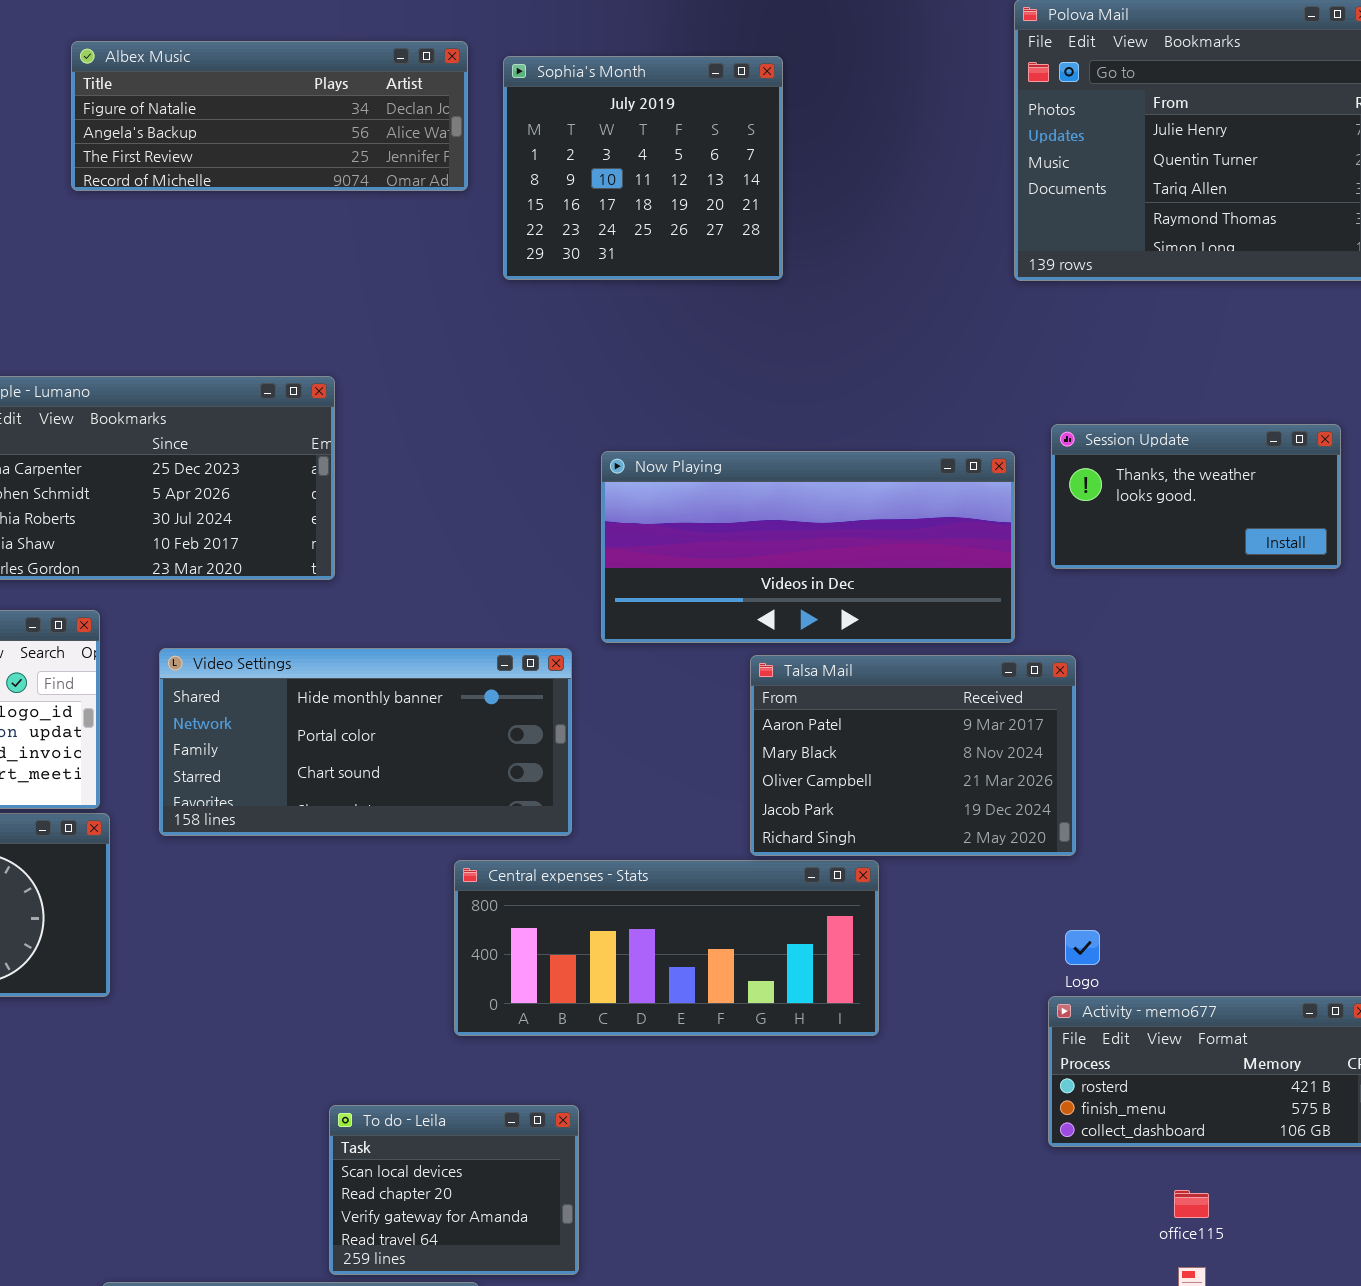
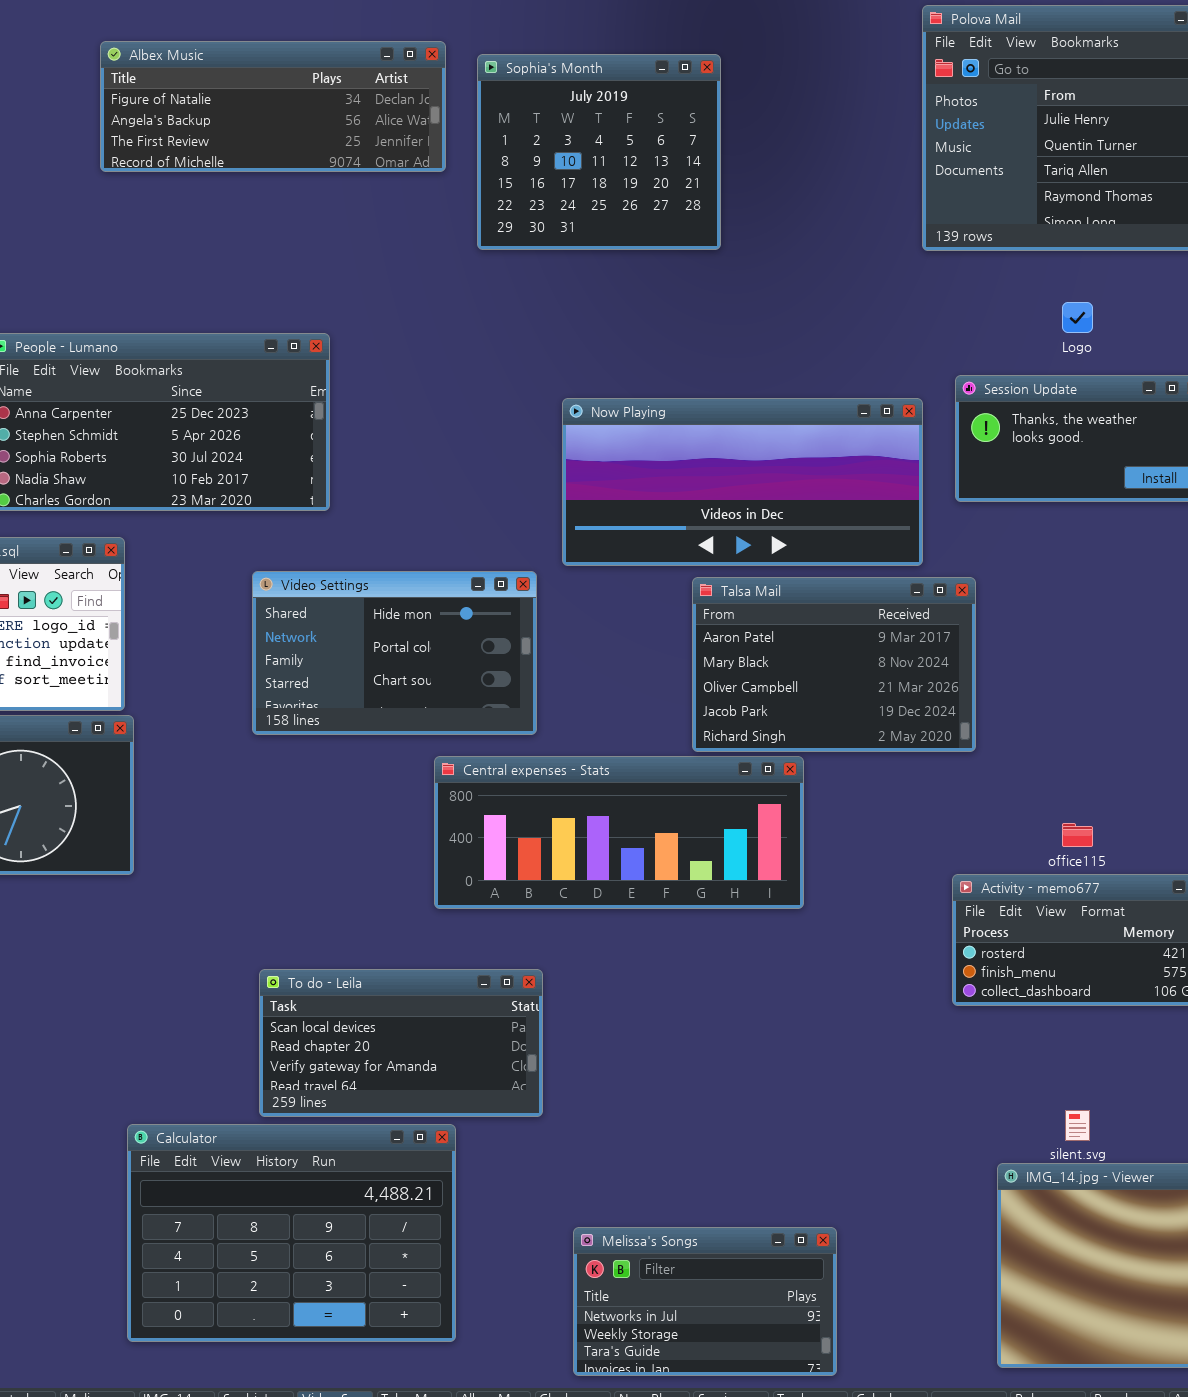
Video Settings: [159,648,572,836] -> [252,571,537,735], resized
Logo: [1065,930,1100,965] -> [1062,302,1093,333], moved
To do - Leila: [329,1105,579,1275] -> [259,969,543,1117], resized
office115: [1174,1190,1209,1218] -> [1062,823,1093,847], moved

